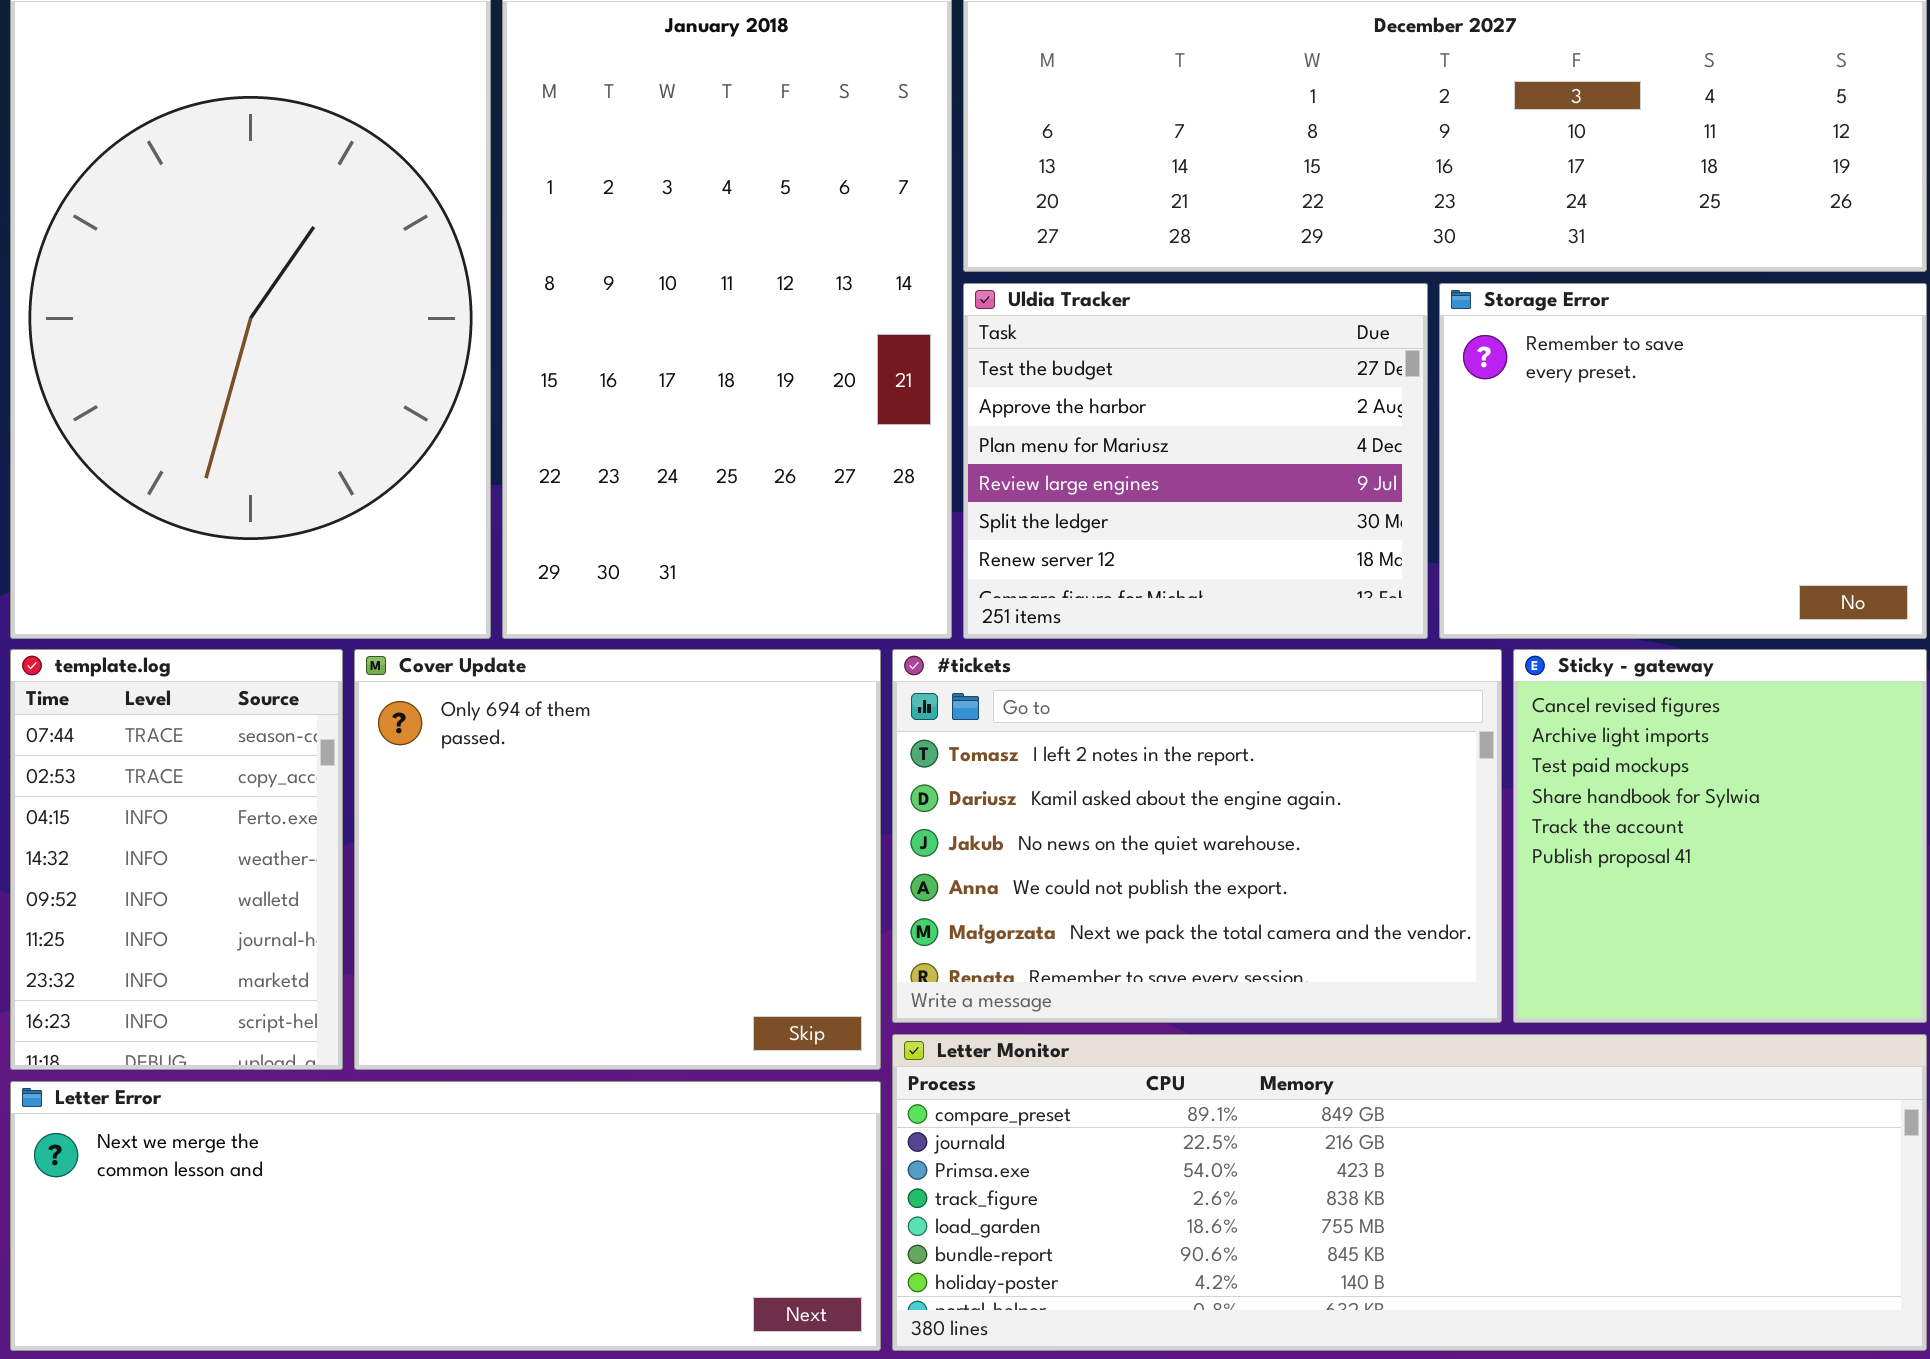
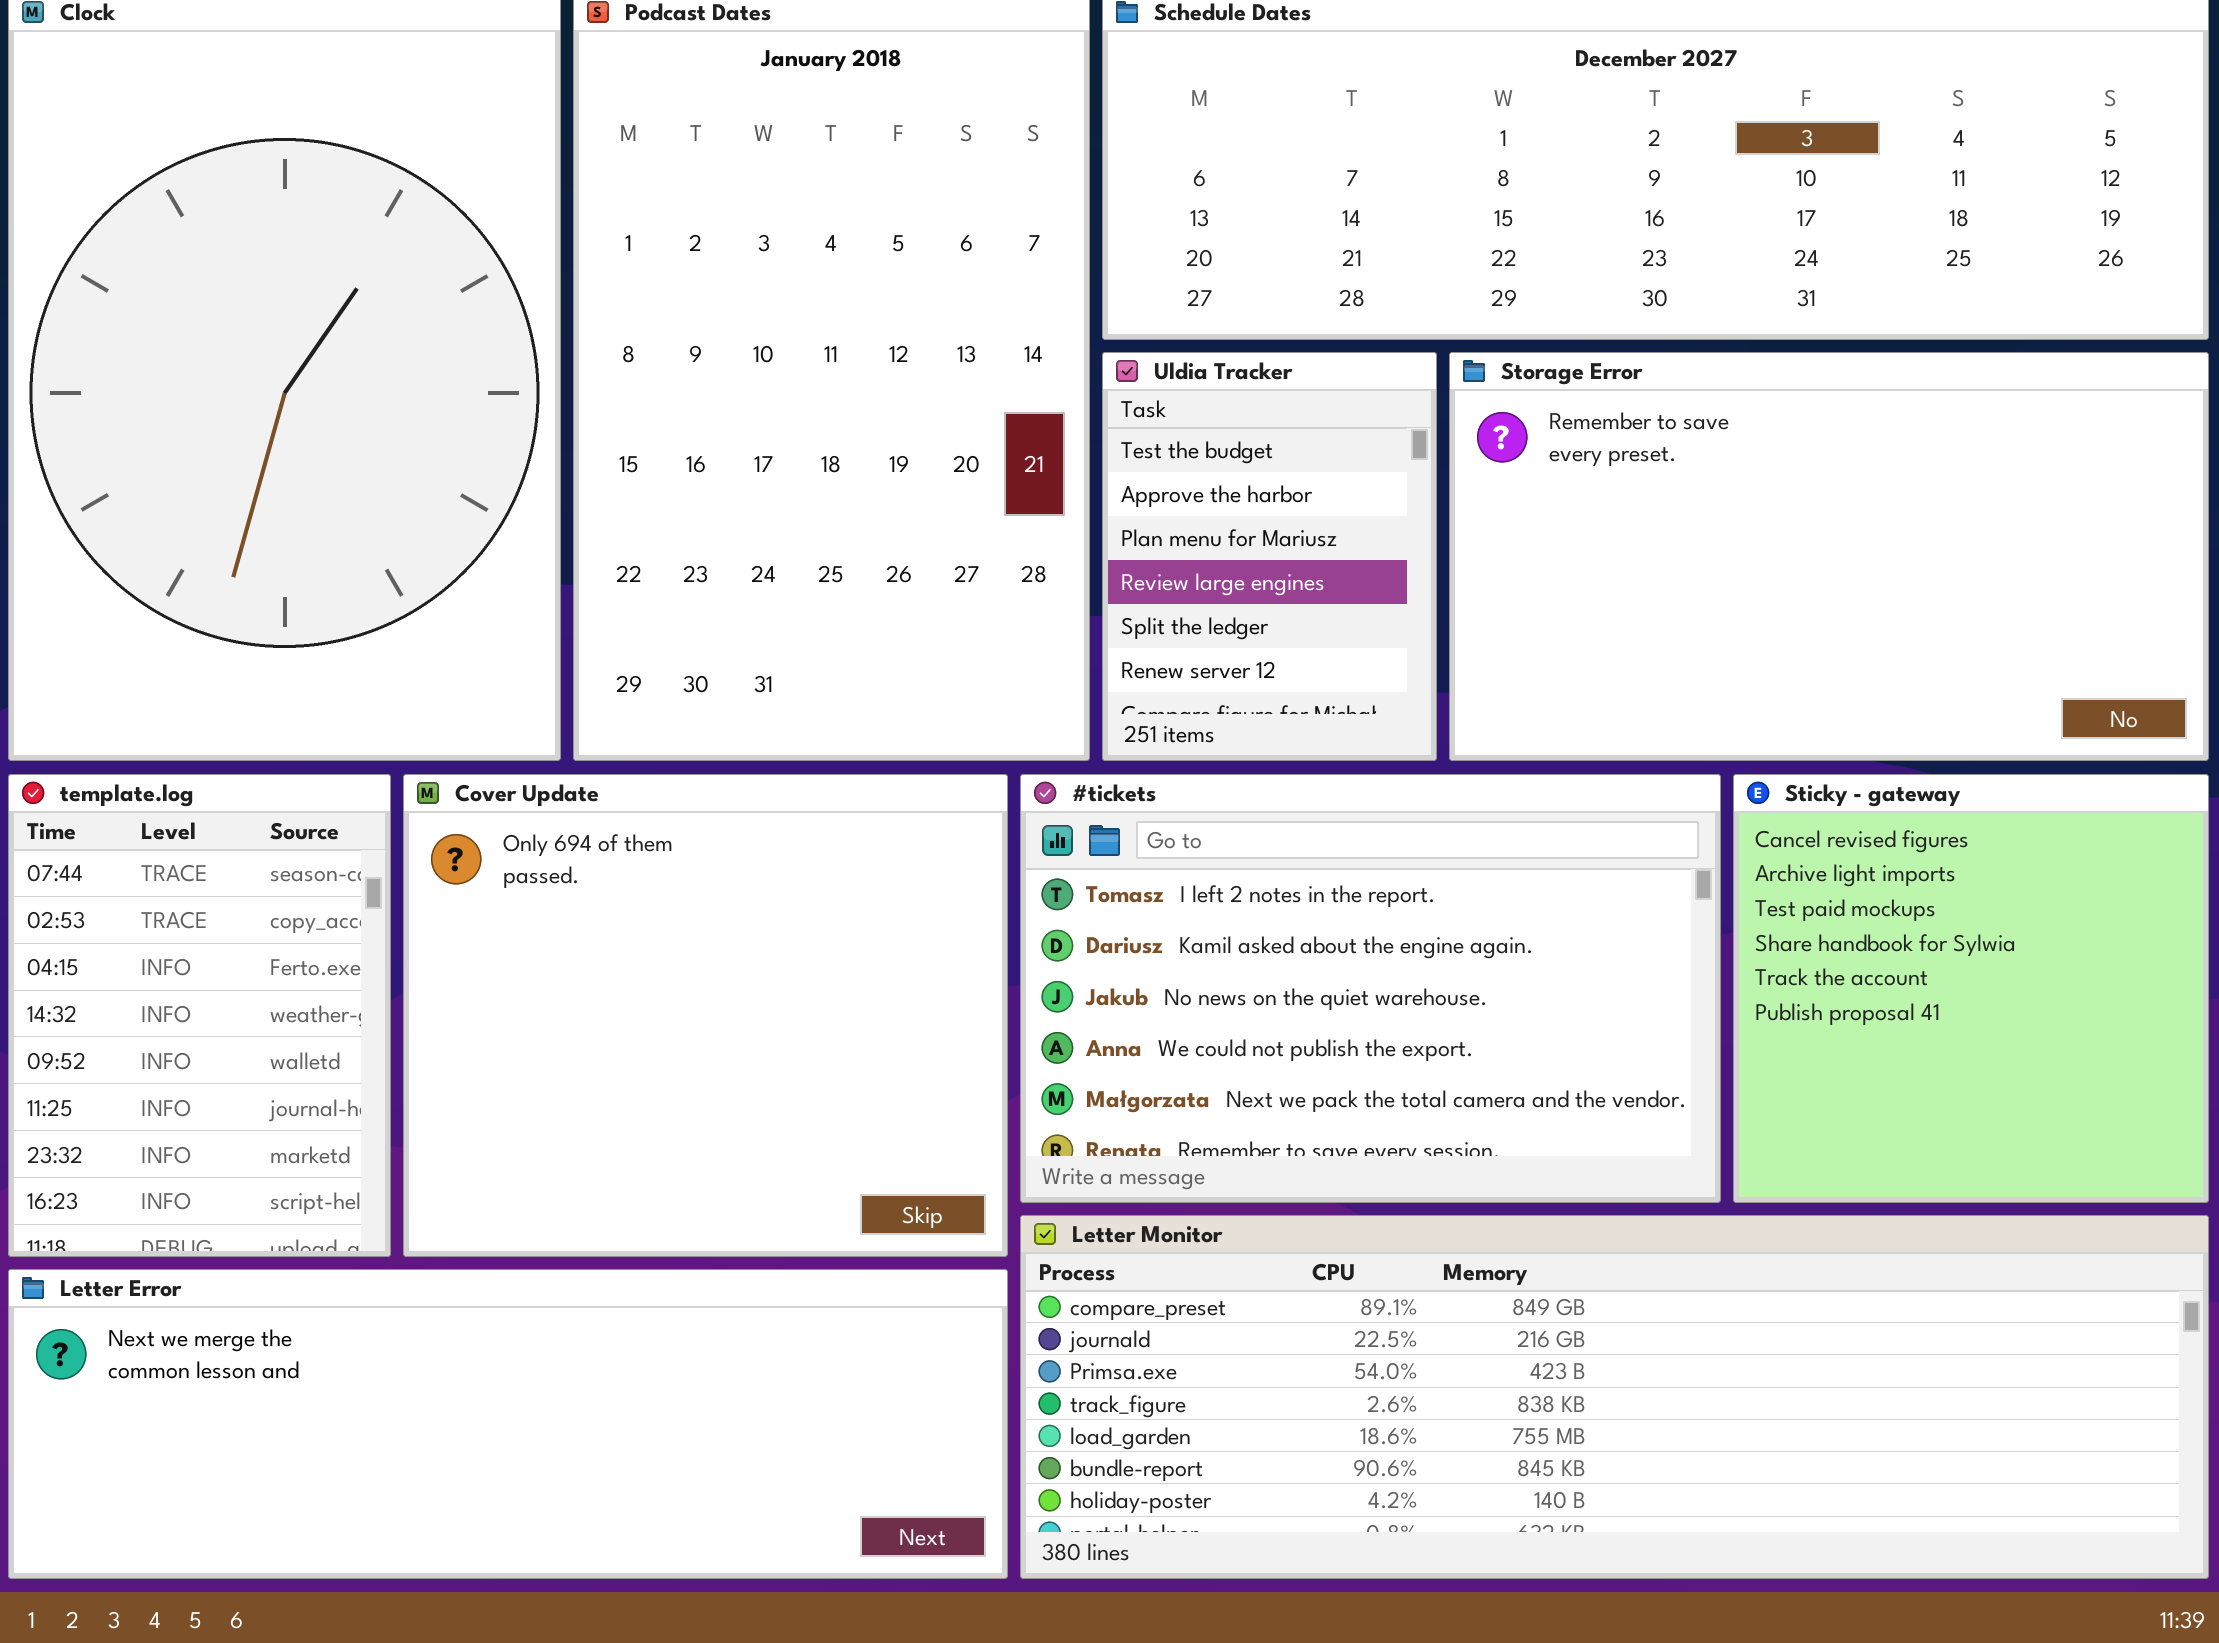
Uldia Tracker: [963,283,1428,639] -> [1102,352,1437,761], resized
Storage Error: [1439,283,1927,639] -> [1449,352,2209,761], resized

